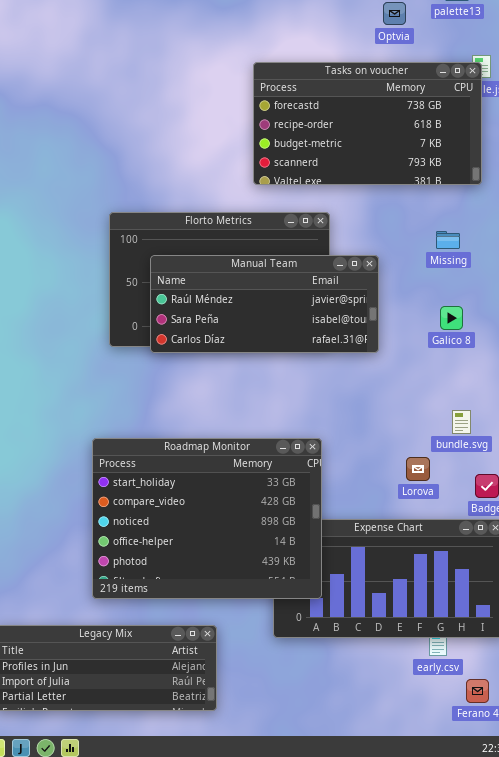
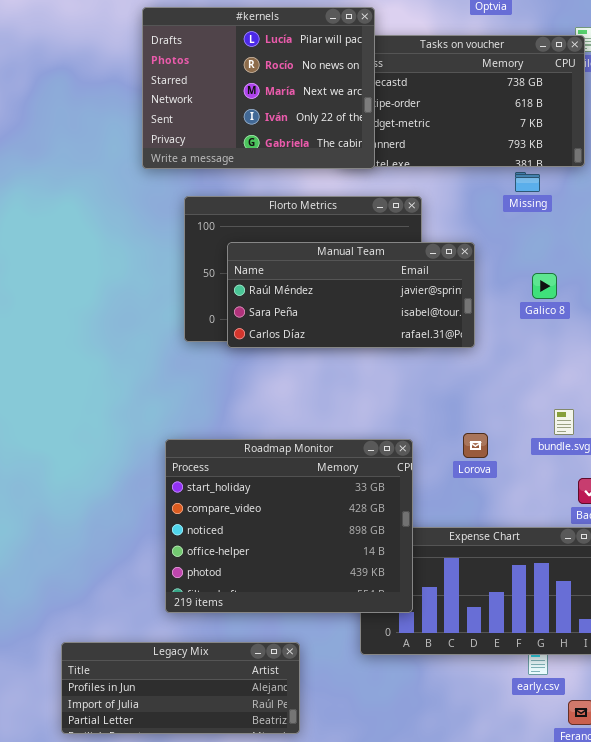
#kernels: none -> [142,7,375,169], opened
Missing: [436,231,460,249] -> [515,172,540,192], moved
Galico 8: [440,306,463,330] -> [532,273,557,299], moved
Lorova: [406,457,430,481] -> [463,433,488,458], moved

